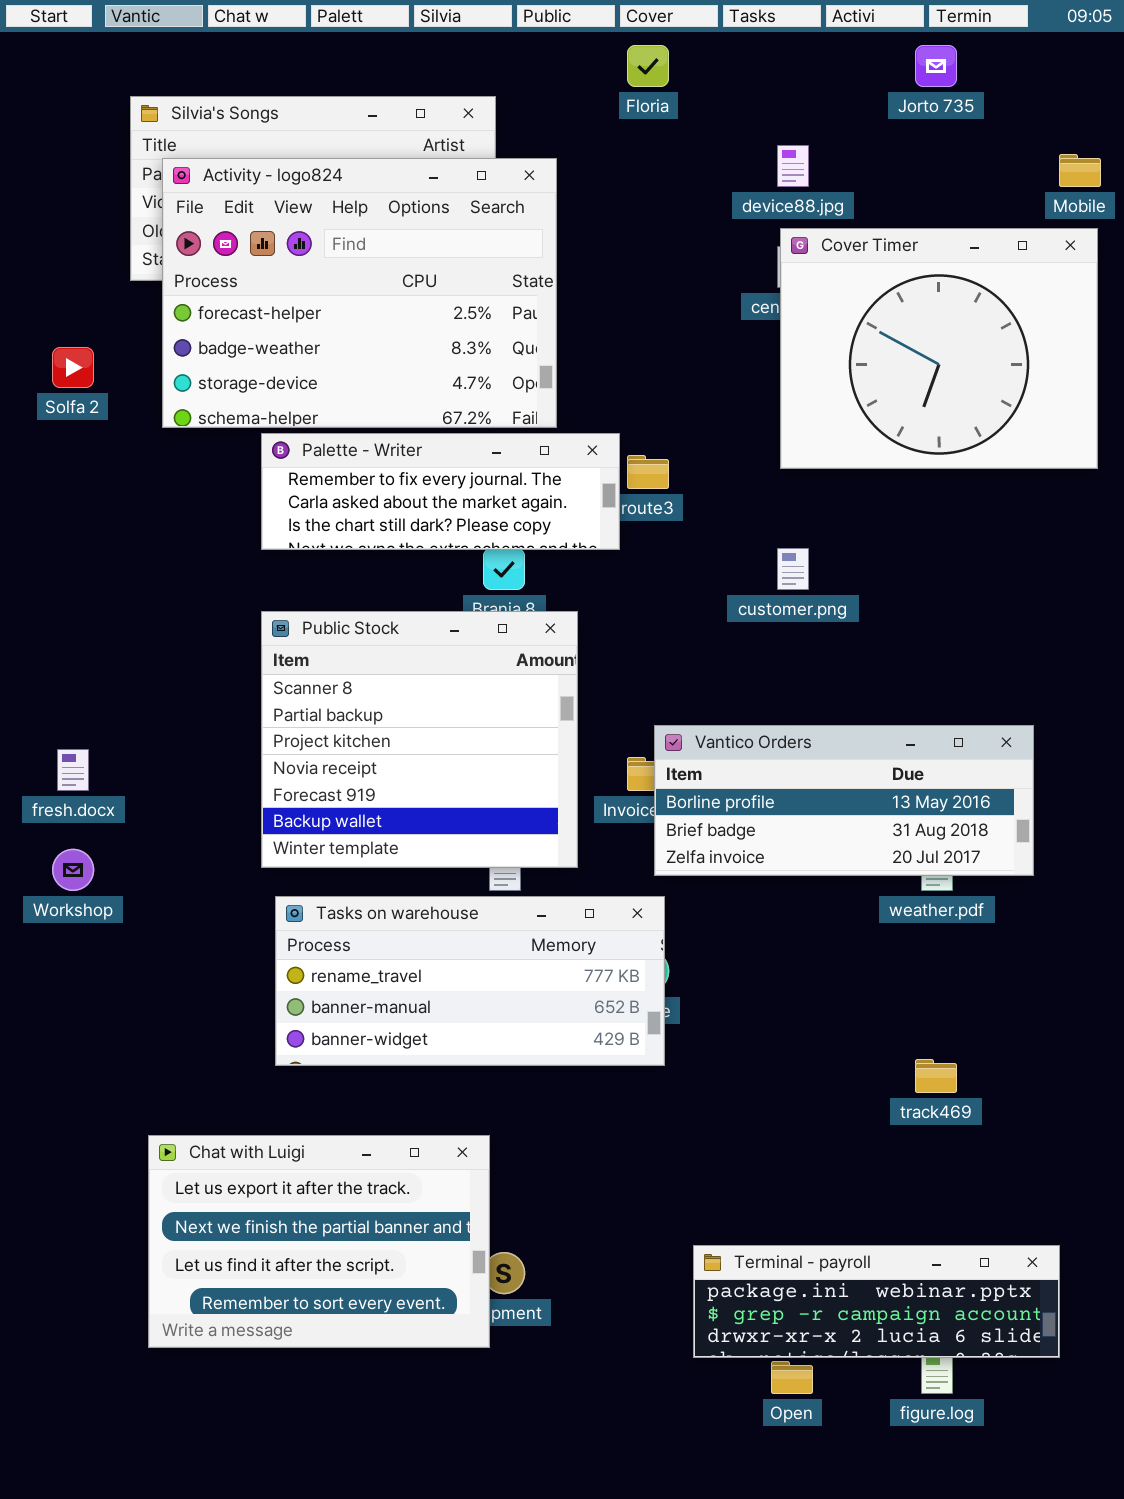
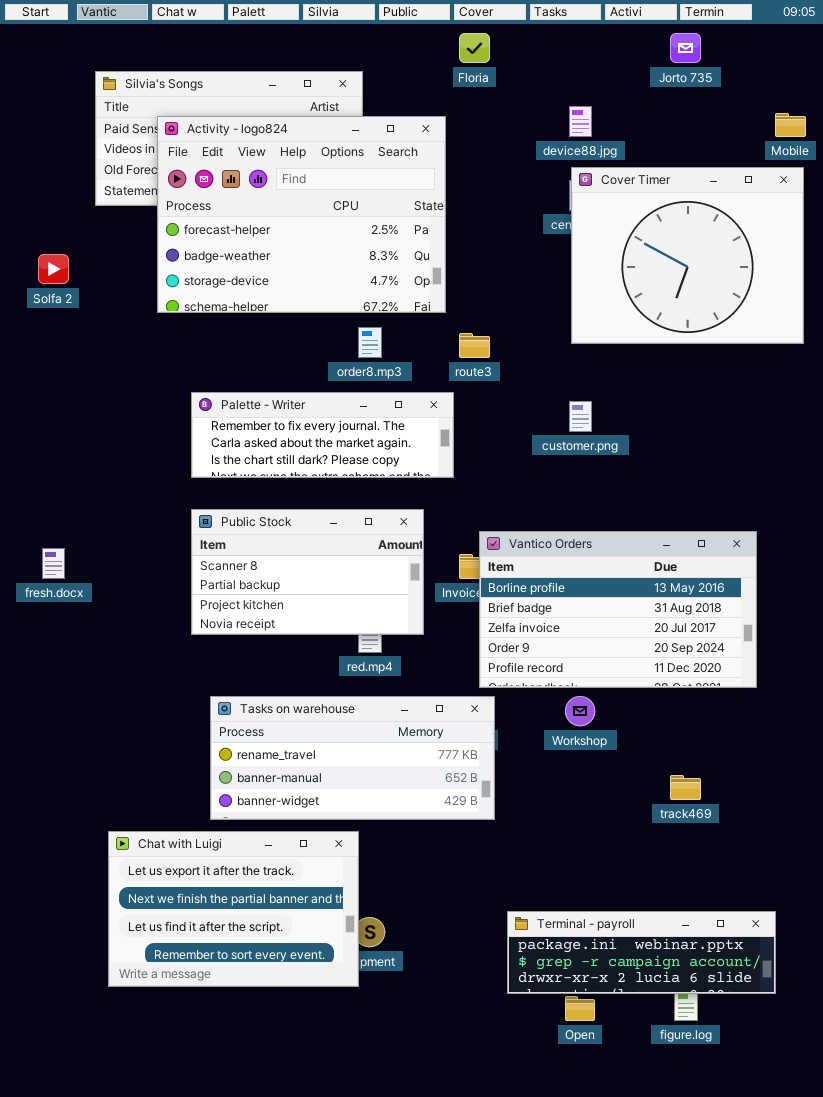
Activity - logo824: [162,158,557,428] -> [157,116,446,313], moved
Palette - Writer: [261,433,620,550] -> [191,392,454,478], moved
Public Stock: [261,611,578,868] -> [191,509,424,635], resized
Vantico Orders: [654,725,1034,876] -> [479,531,757,688], resized
Workshop: [52,849,94,891] -> [565,696,595,726], moved
Tasks on warehouse: [275,896,665,1066] -> [210,696,495,820], moved

